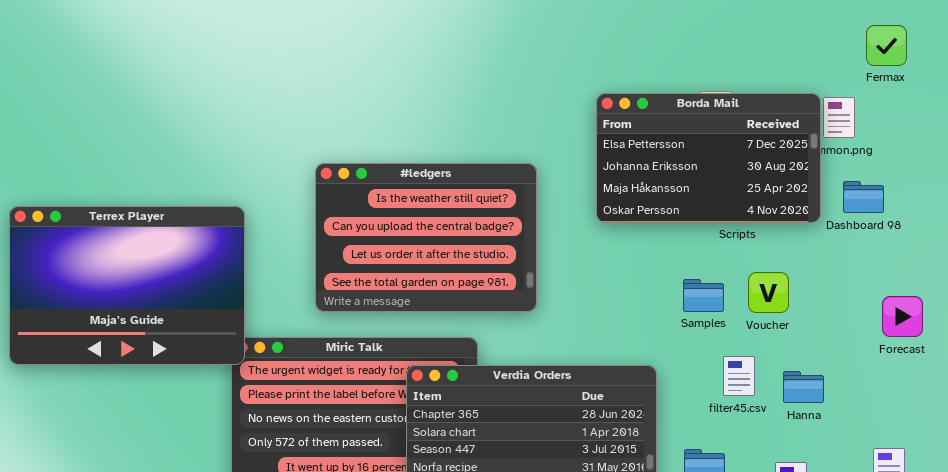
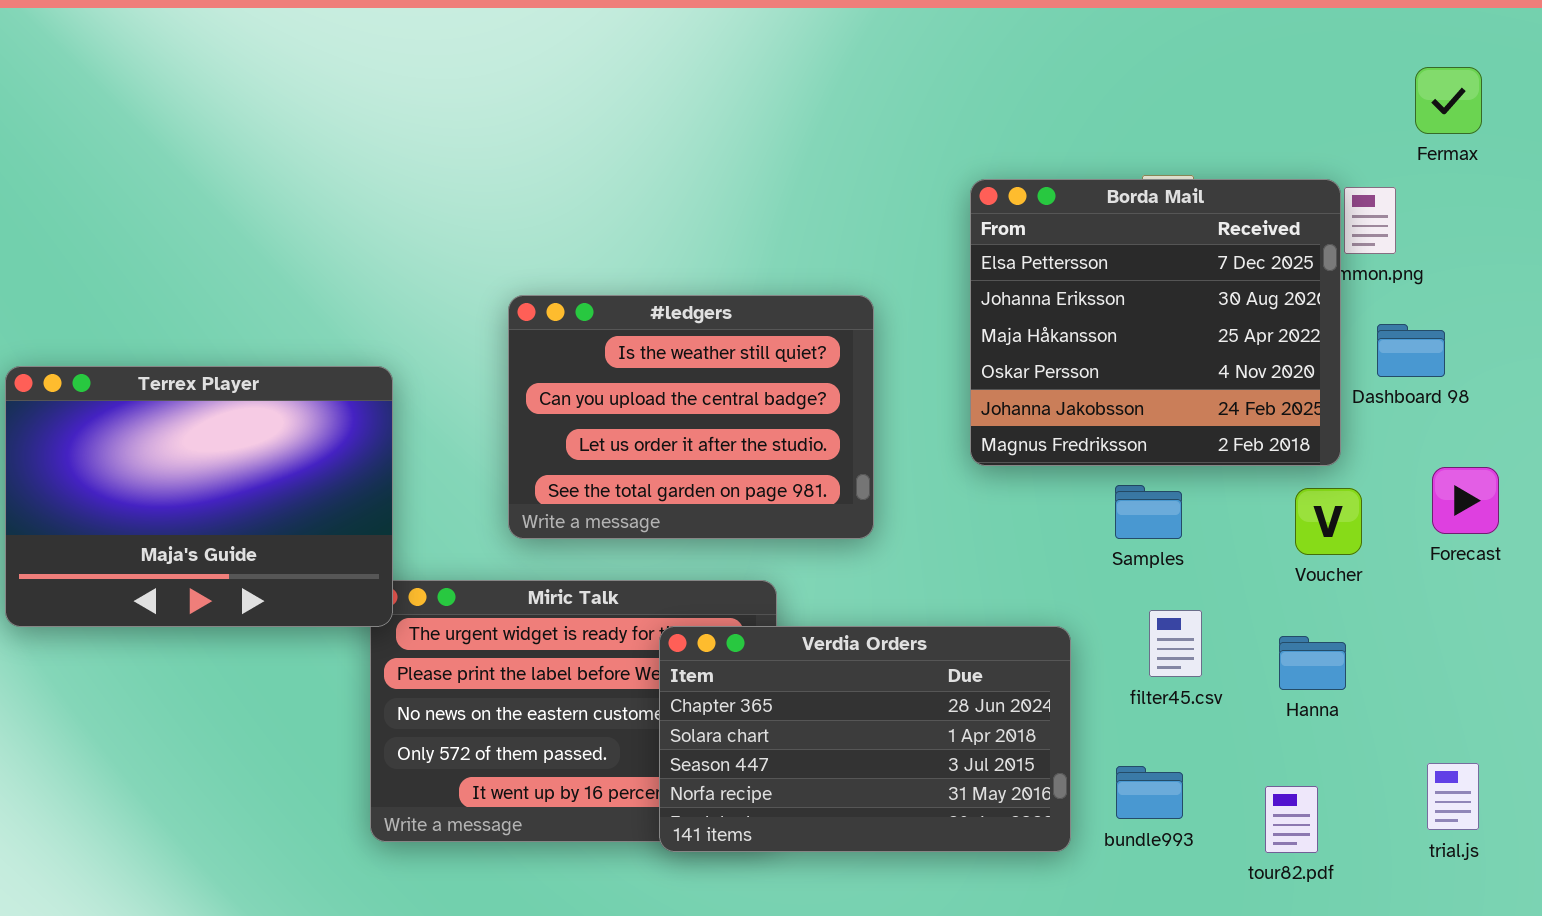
Borda Mail: [596,93,821,223] -> [970,179,1341,466], resized
Voucher: [748,272,789,313] -> [1295,488,1362,555], moved
Forecast: [882,296,923,337] -> [1432,467,1499,534], moved
filter45.csv: [723,356,755,396] -> [1149,610,1202,677], moved

